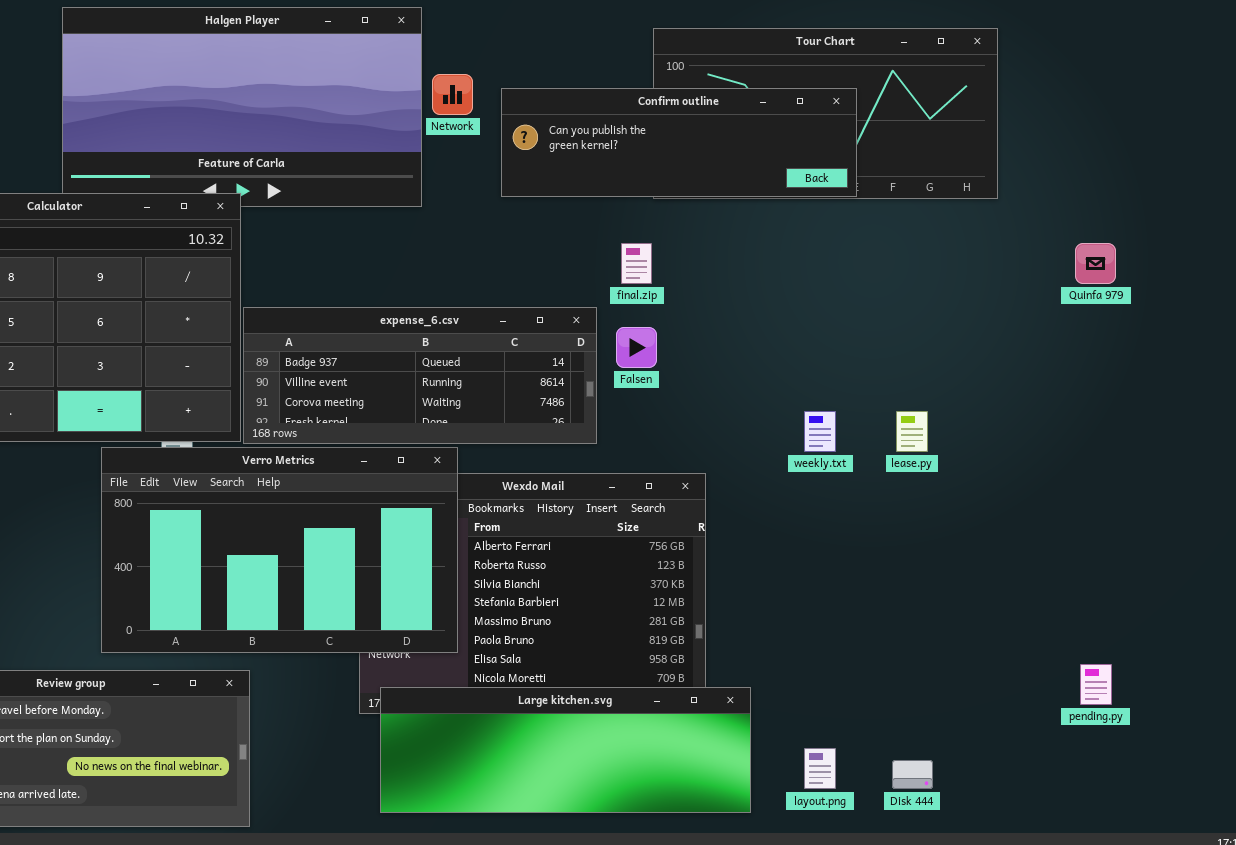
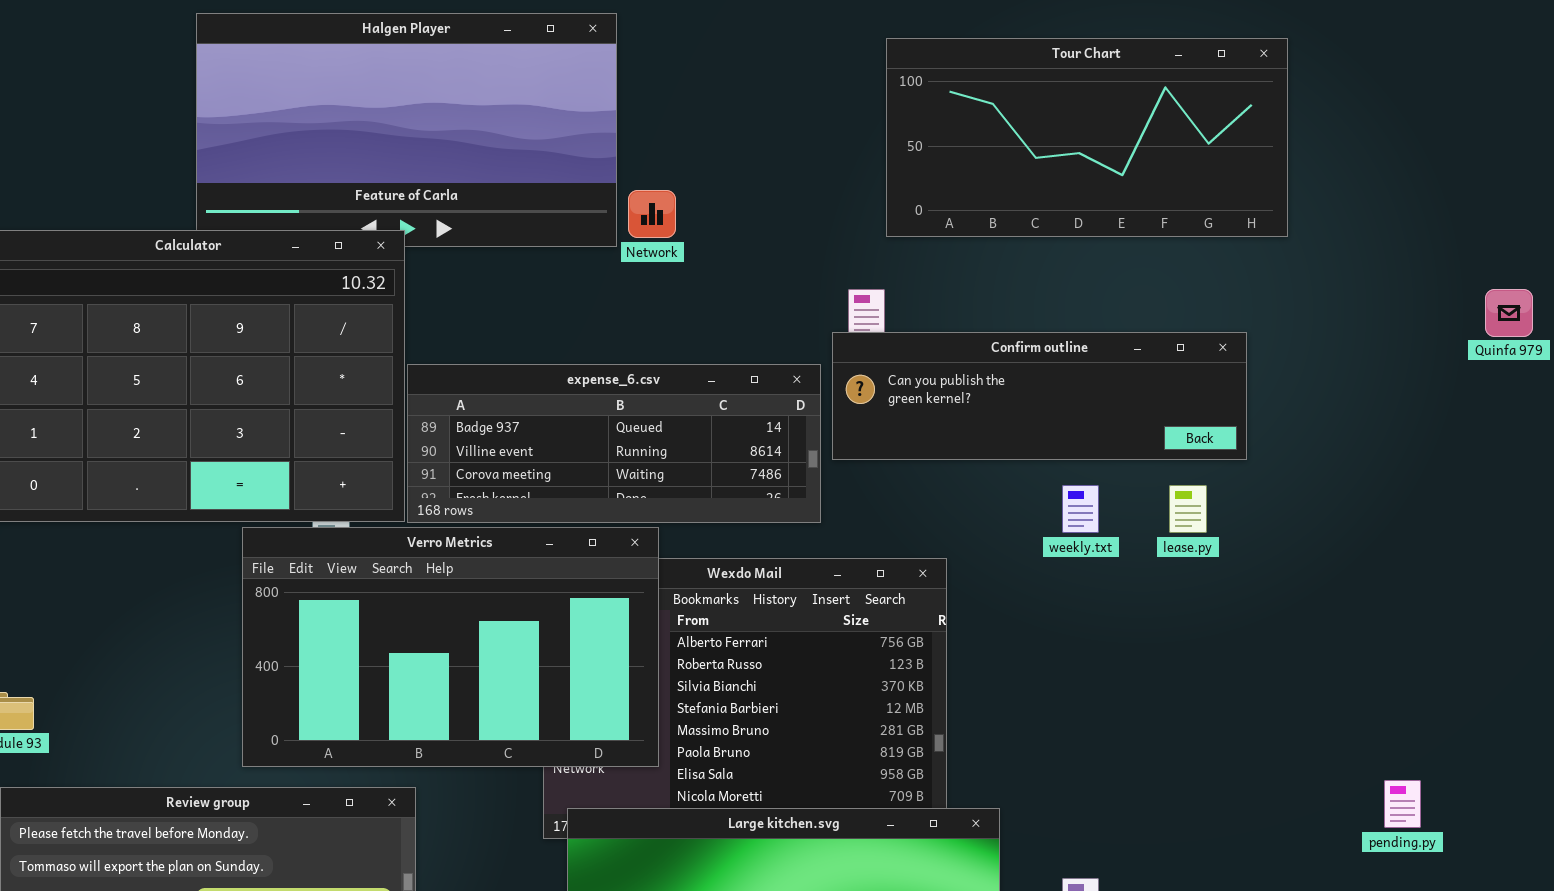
Network: [432,74,473,115] -> [628,190,676,238], moved
Confirm outline: [501,88,857,197] -> [832,332,1247,460], moved
Quinfa 979: [1075,243,1116,284] -> [1485,289,1533,337], moved

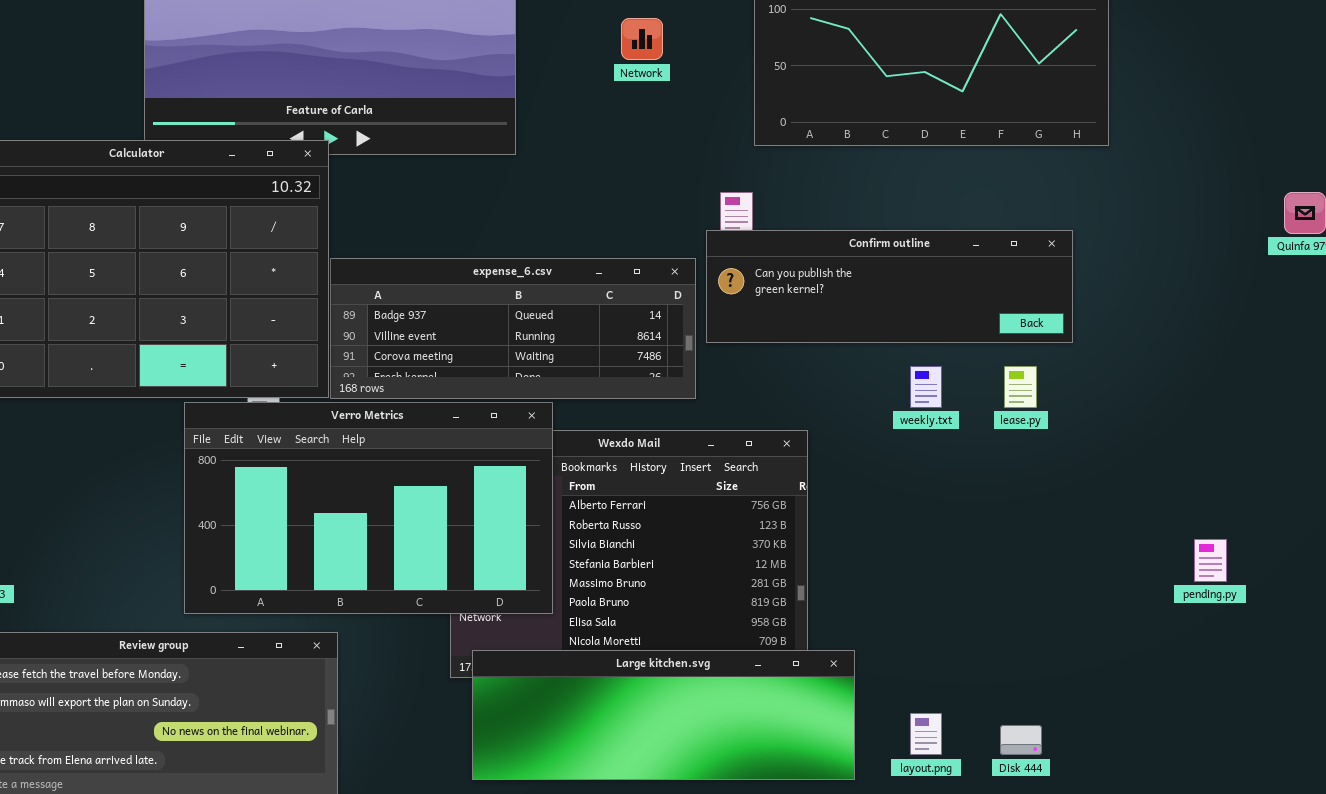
Network: [628,190,676,238] -> [621,18,663,60], moved
pending.py: [1384,780,1421,828] -> [1194,539,1227,582], moved

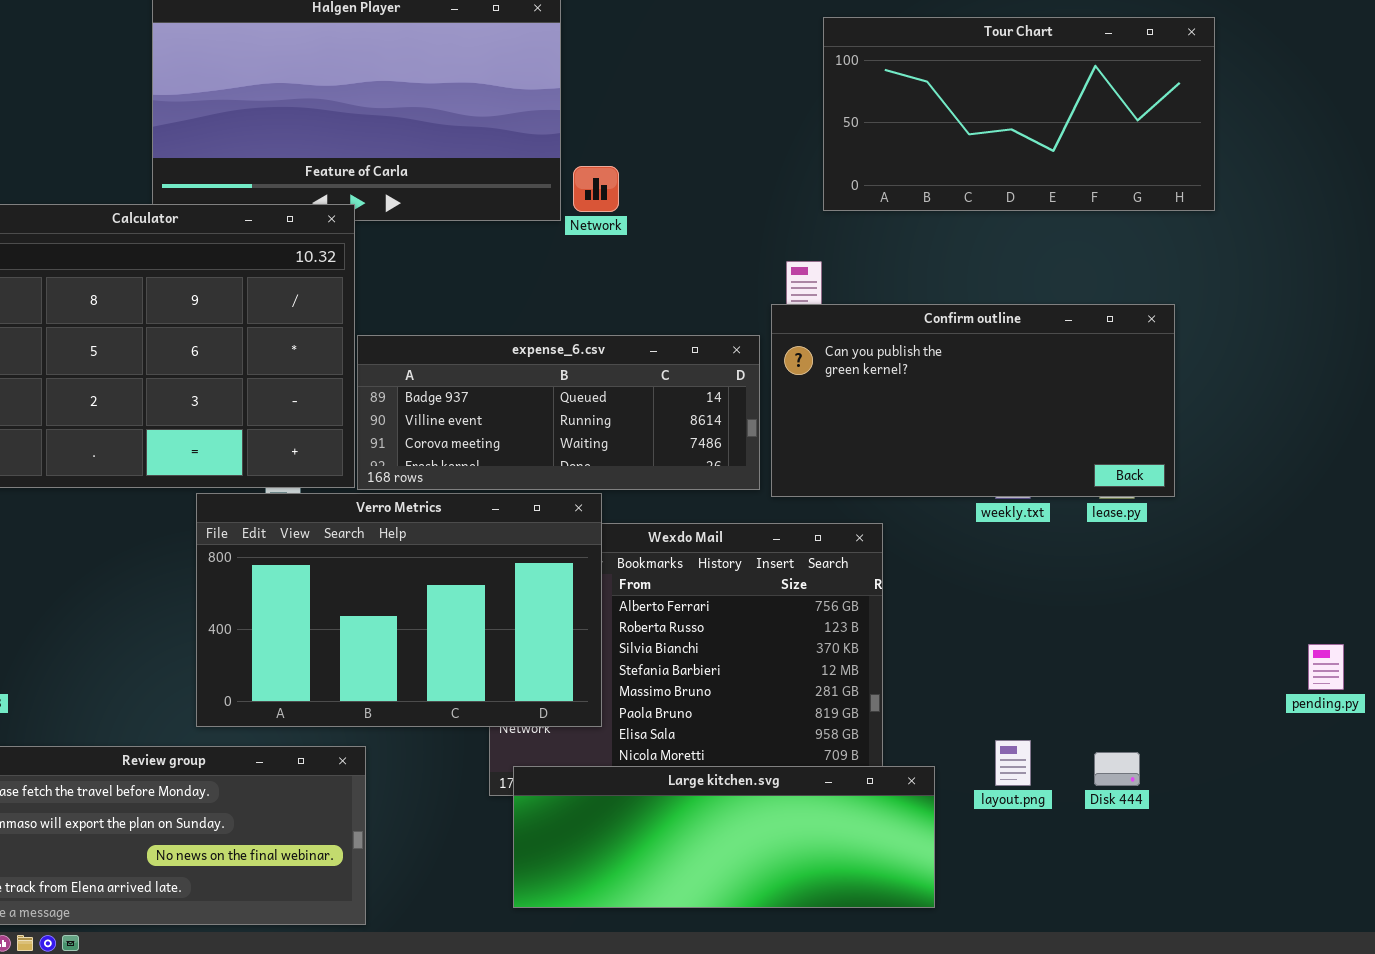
Network: [621,18,663,60] -> [573,166,619,212], moved
Confirm outline: [706,230,1073,343] -> [771,304,1175,497], resized
layout.png: [910,713,942,755] -> [995,740,1031,786], moved
Disk 444: [1000,725,1042,755] -> [1094,752,1140,786], moved

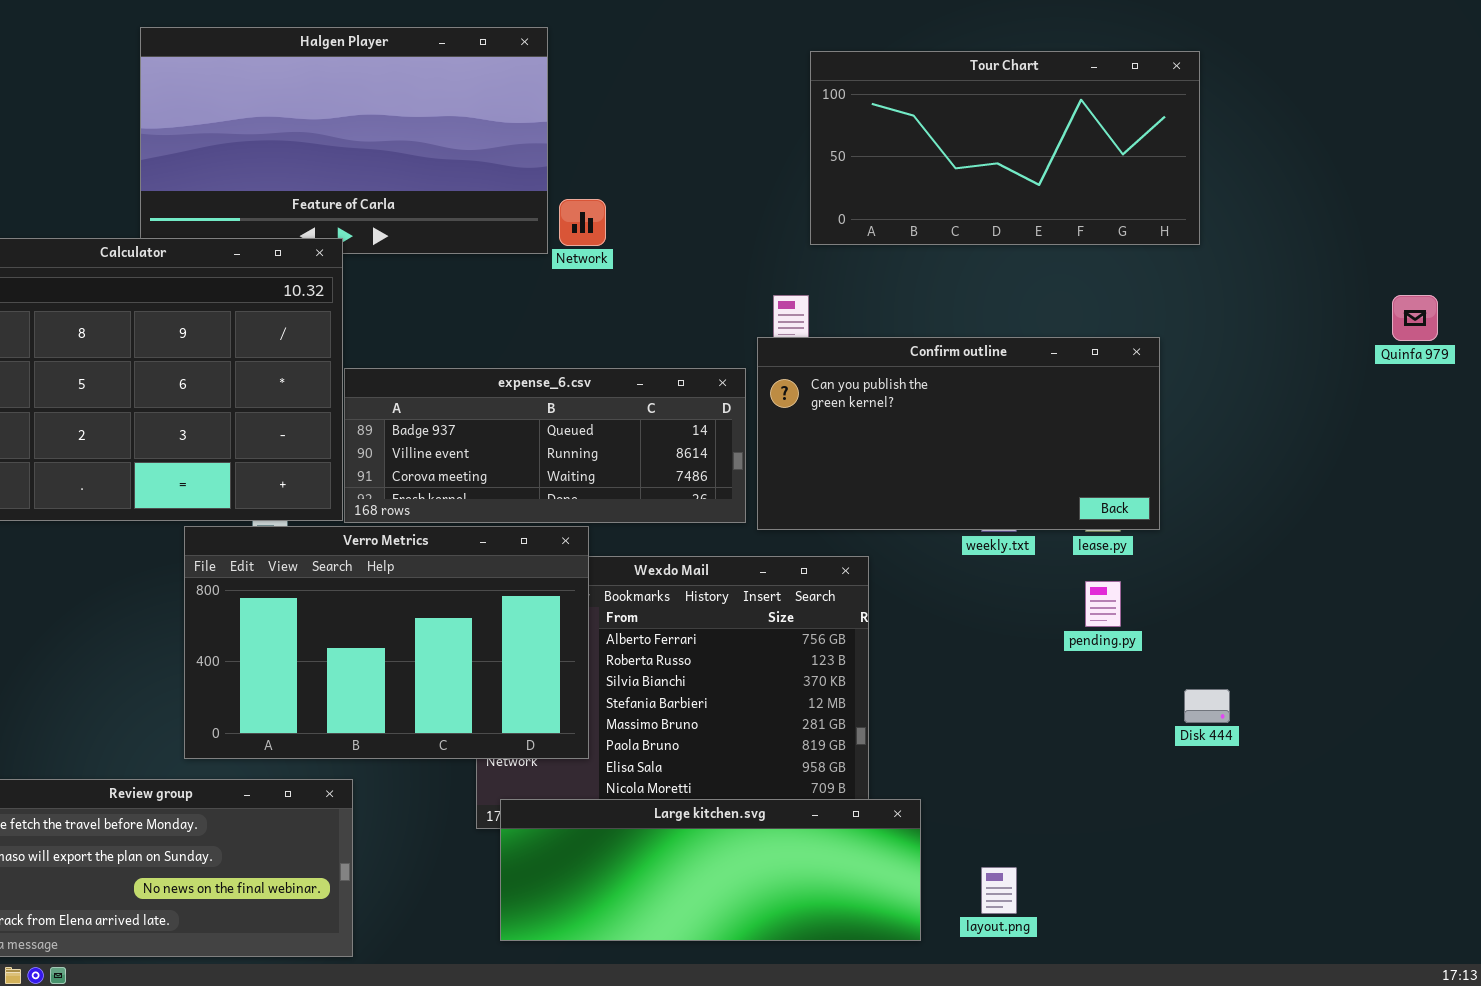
pending.py: [1308,644,1344,690] -> [1085,581,1121,627], moved
layout.png: [995,740,1031,786] -> [981,867,1017,914], moved
Disk 444: [1094,752,1140,786] -> [1184,689,1230,723], moved

